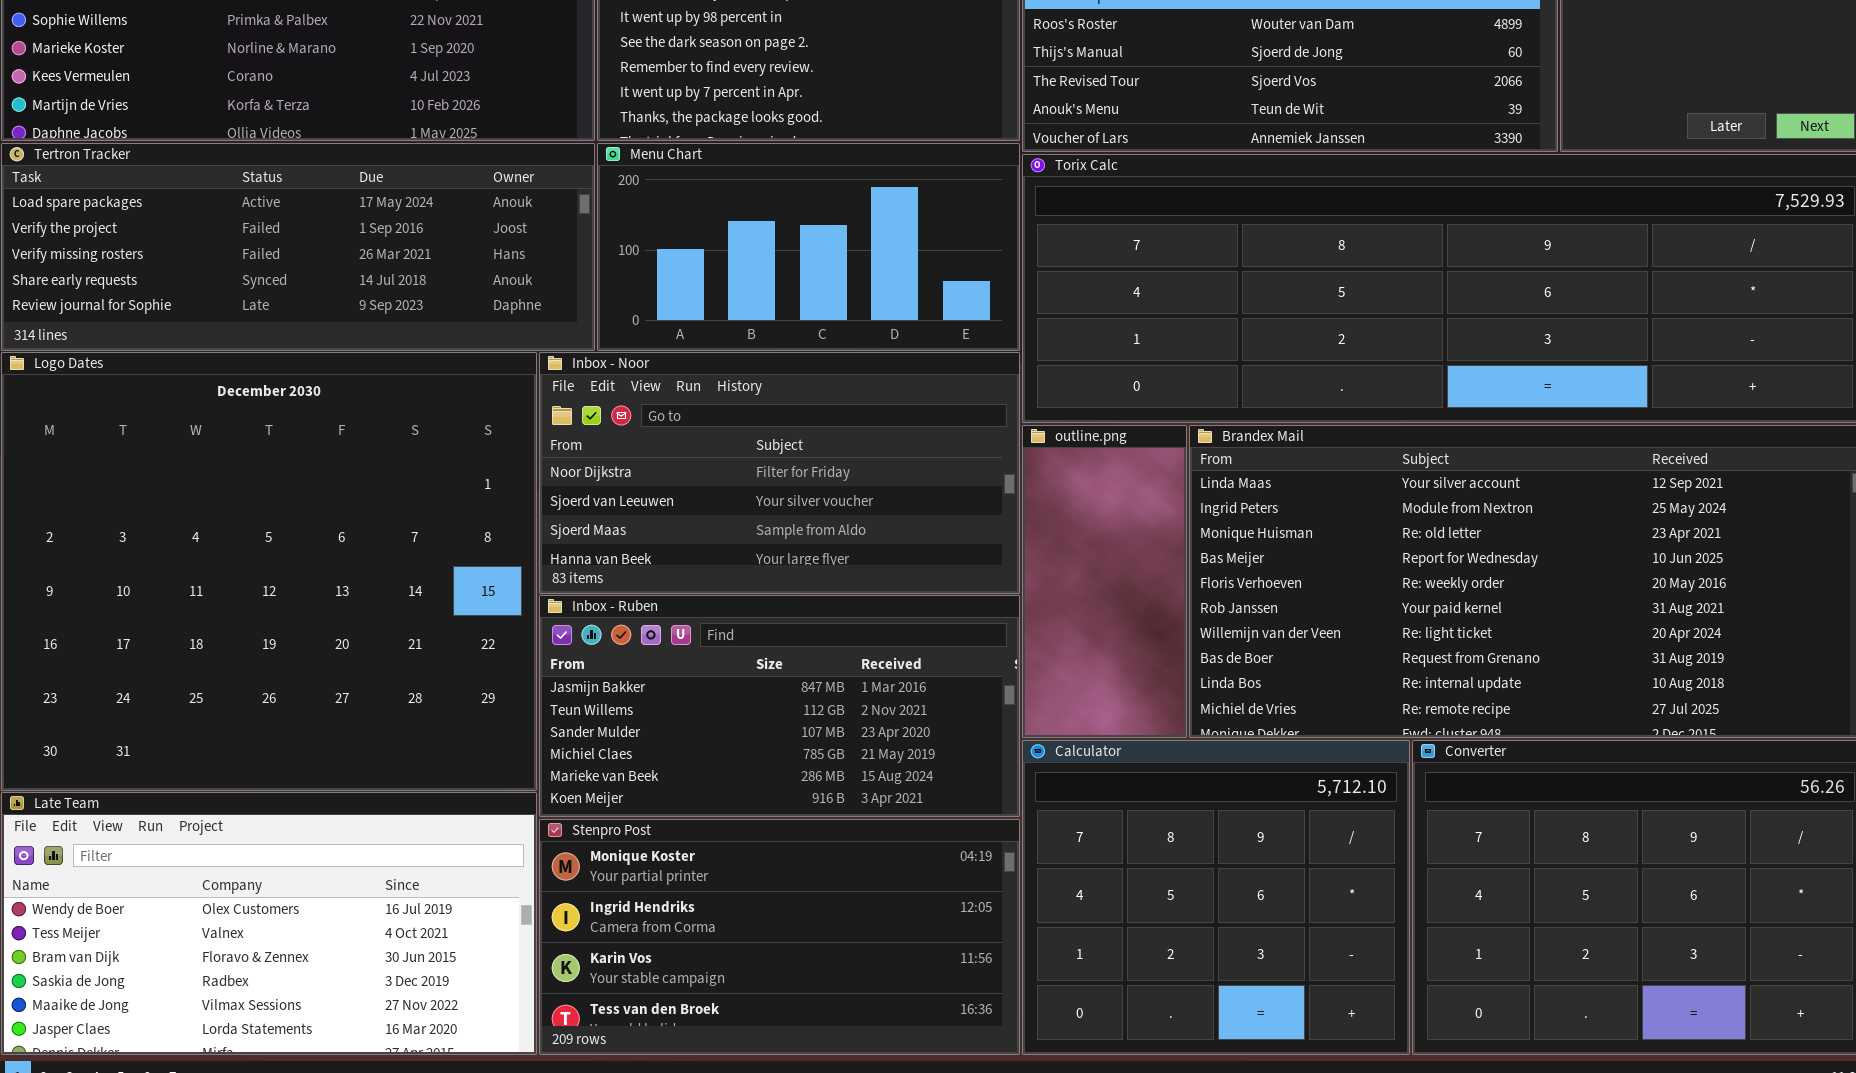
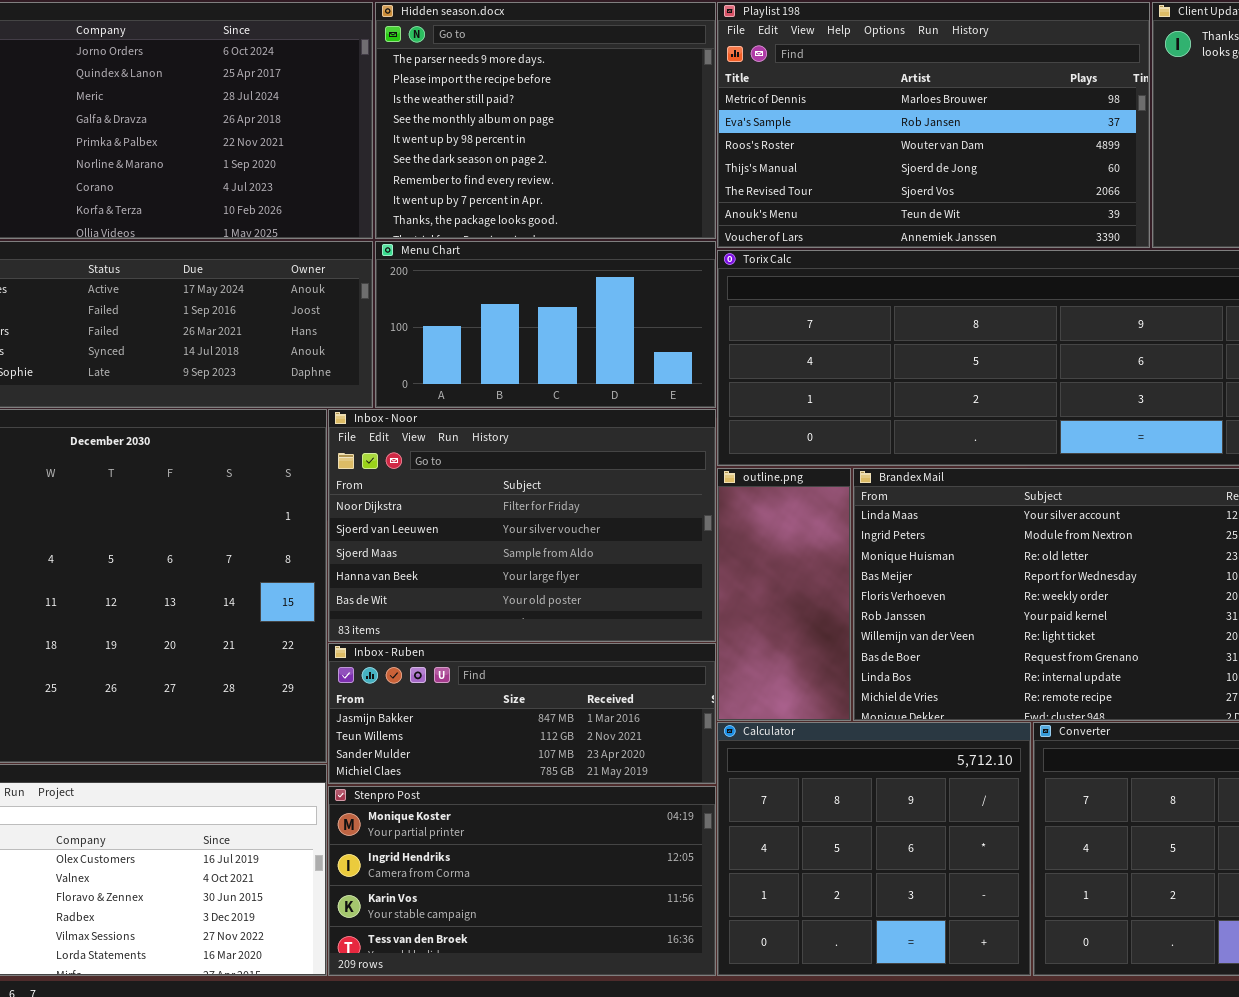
Inbox - Noor: [539,352,1020,594] -> [328,409,716,642], resized
Inbox - Ruben: [539,595,1020,817] -> [328,643,716,784], resized

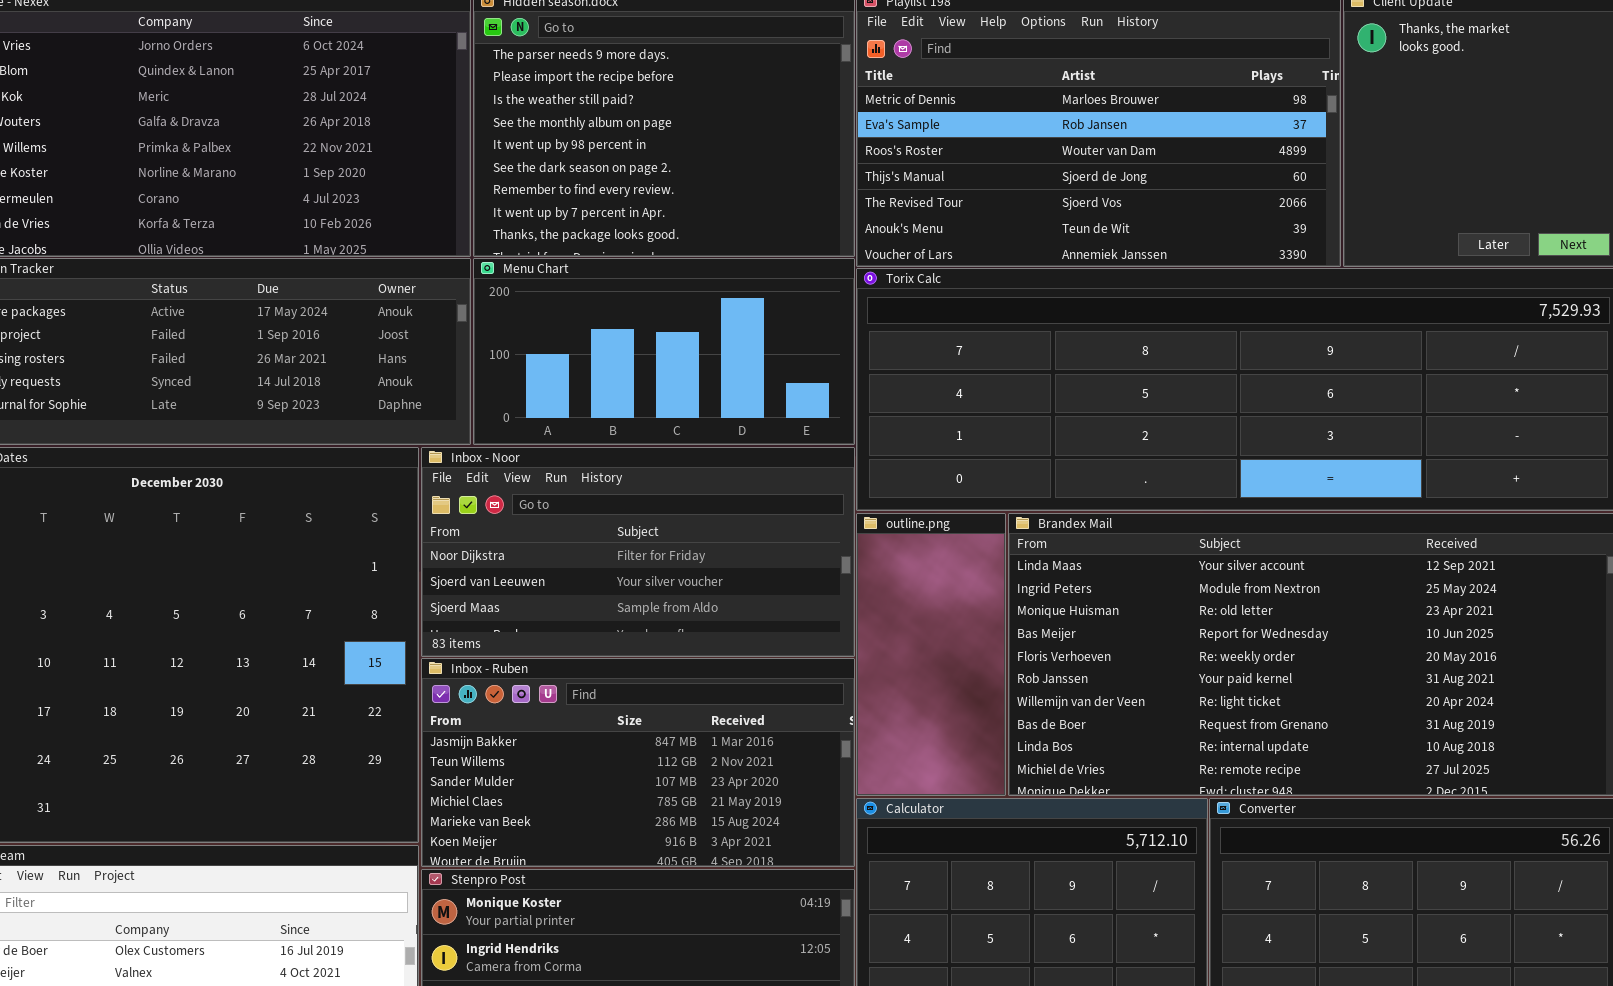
Inbox - Noor: [328,409,716,642] -> [421,447,855,657], resized
Inbox - Ruben: [328,643,716,784] -> [421,658,855,867], resized

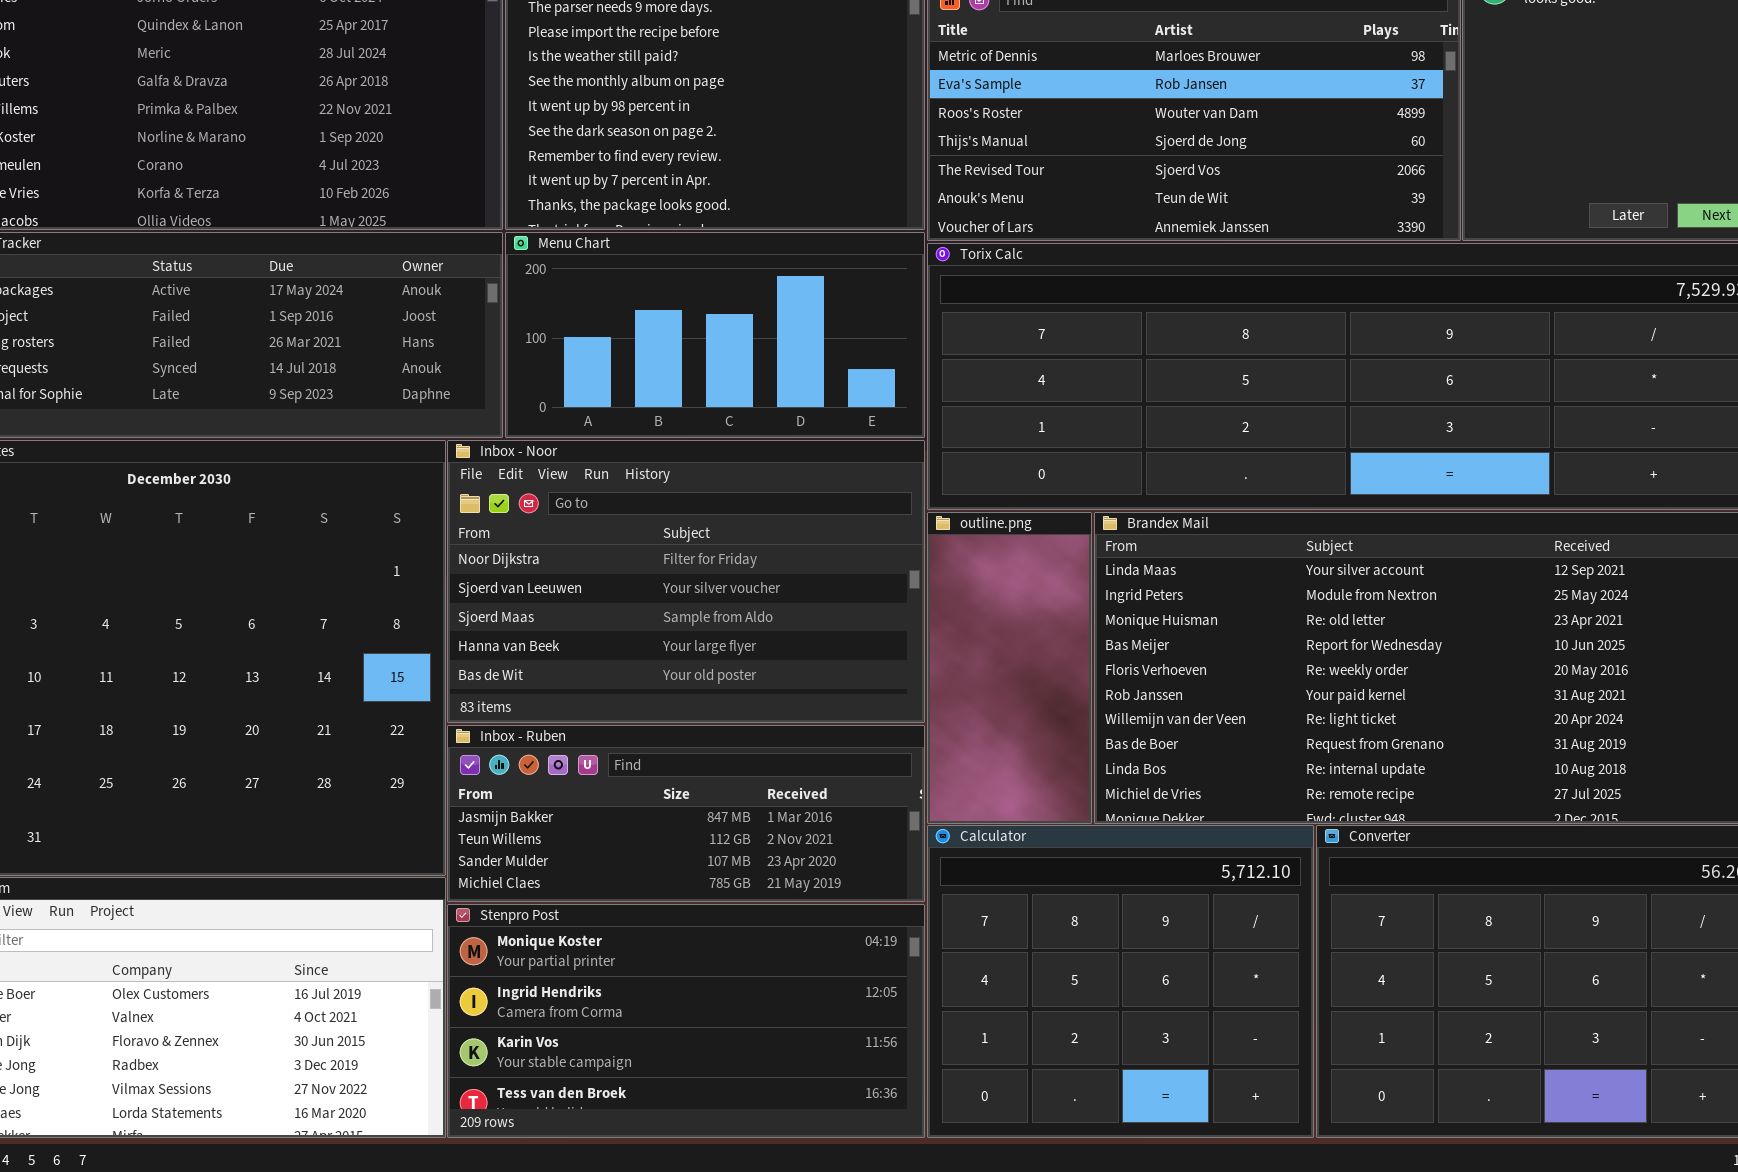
Inbox - Noor: [421,447,855,657] -> [447,440,925,723], resized
Inbox - Ruben: [421,658,855,867] -> [447,725,925,902], resized

